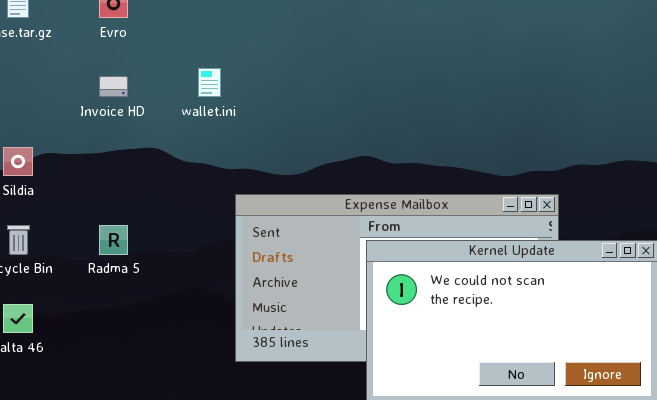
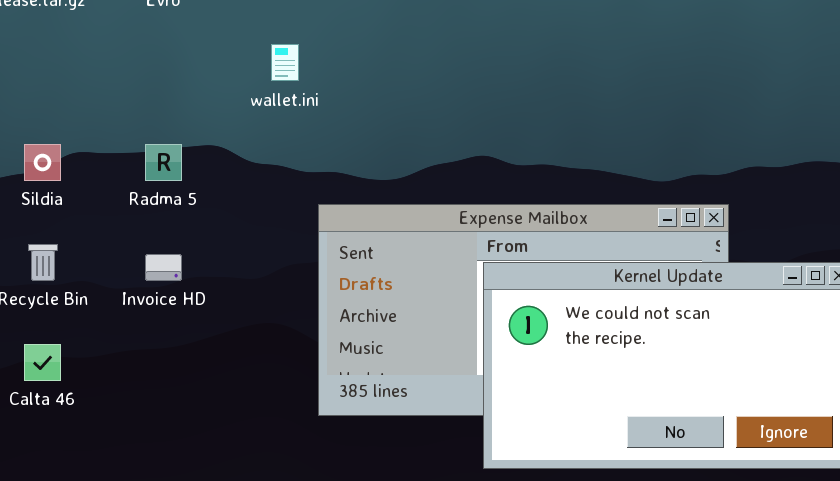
Invoice HD: [99,76,128,97] -> [145,254,182,281], moved
Radma 5: [99,225,128,255] -> [145,144,182,181], moved

